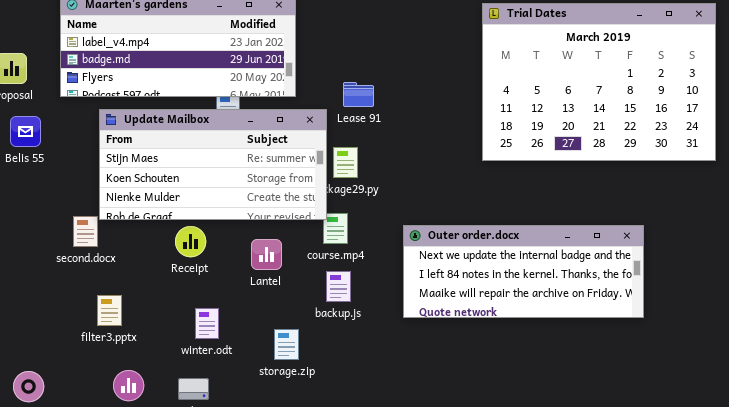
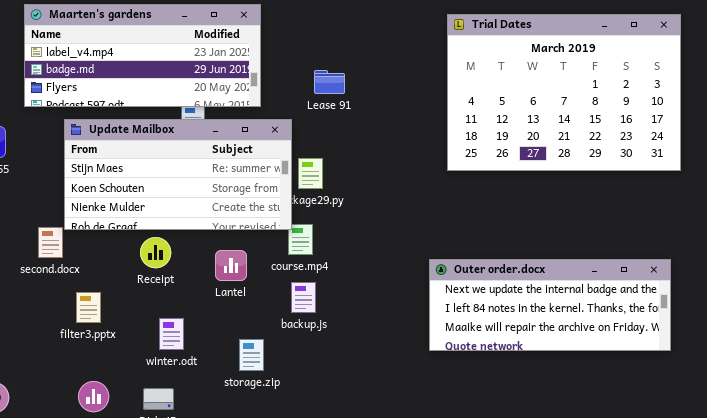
Lease 91: [343,82,374,107] -> [314,70,345,94], moved
Outer order.docx: [403,225,644,318] -> [429,259,671,351], moved
filter3.pptx: [97,295,122,326] -> [76,292,101,323], moved

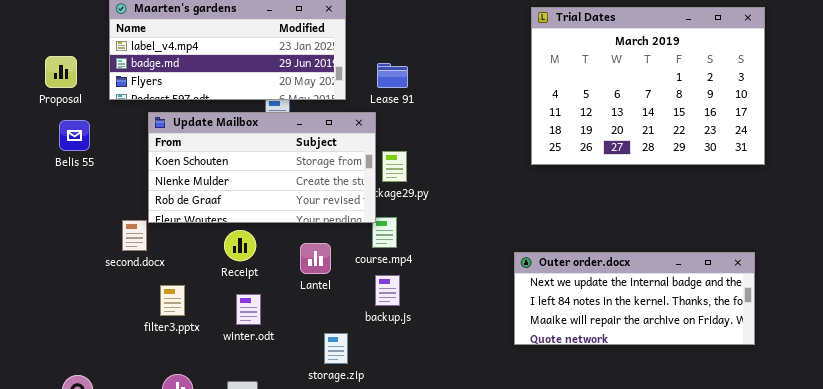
Lease 91: [314,70,345,94] -> [377,63,408,88], moved
Update Mailbox: [64,119,292,230] -> [148,112,376,223], scrolled down 1 row
winter.odt: [159,318,184,350] -> [236,294,261,325], moved

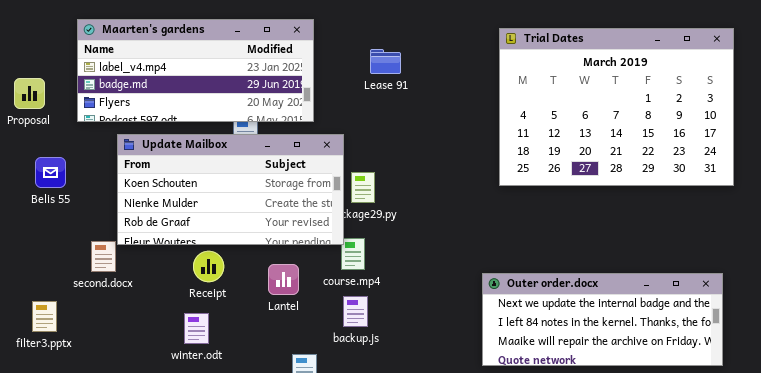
Lease 91: [377,63,408,88] -> [370,49,401,74], moved
Belis 55: [59,120,90,151] -> [35,157,66,188], moved
filter3.pptx: [160,285,185,316] -> [32,301,57,332], moved
winter.odt: [236,294,261,325] -> [184,313,209,344], moved

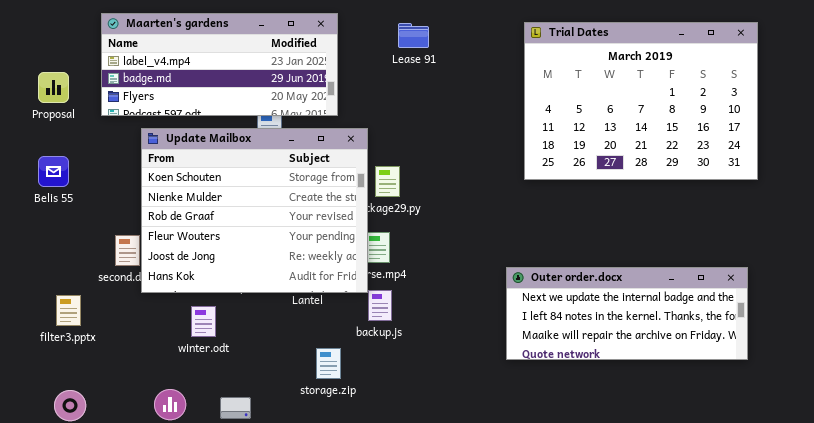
Lease 91: [370,49,401,74] -> [398,23,429,48], moved
Update Mailbox: [117,134,344,245] -> [141,128,368,293], resized
Belis 55: [35,157,66,188] -> [38,156,69,187], moved
winter.odt: [184,313,209,344] -> [191,306,216,337], moved

